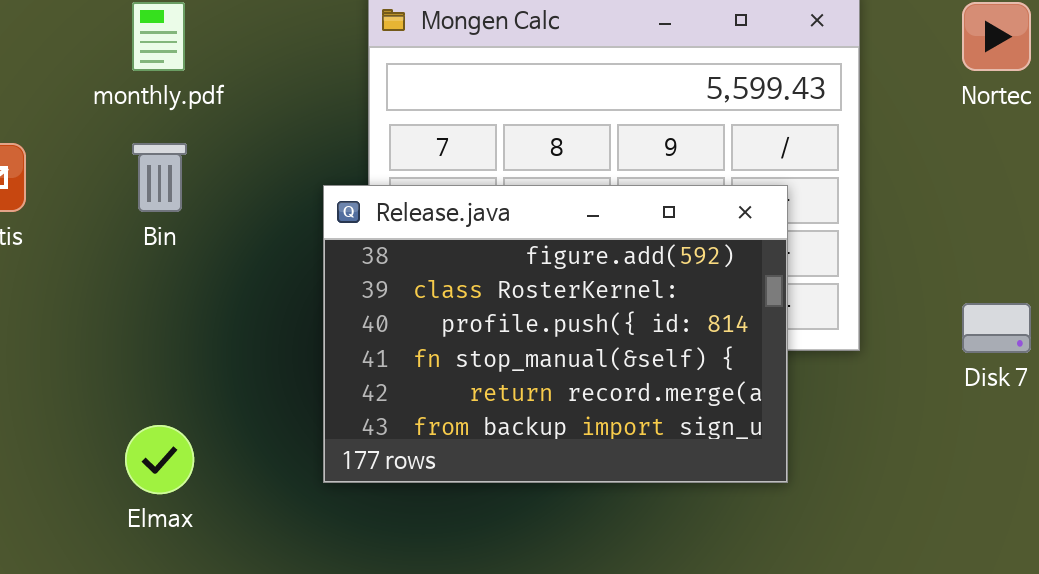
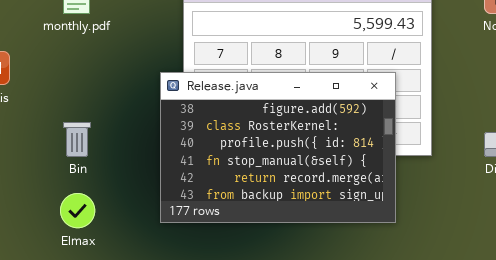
Bin: [132,143,187,212] -> [63,122,91,157], moved

